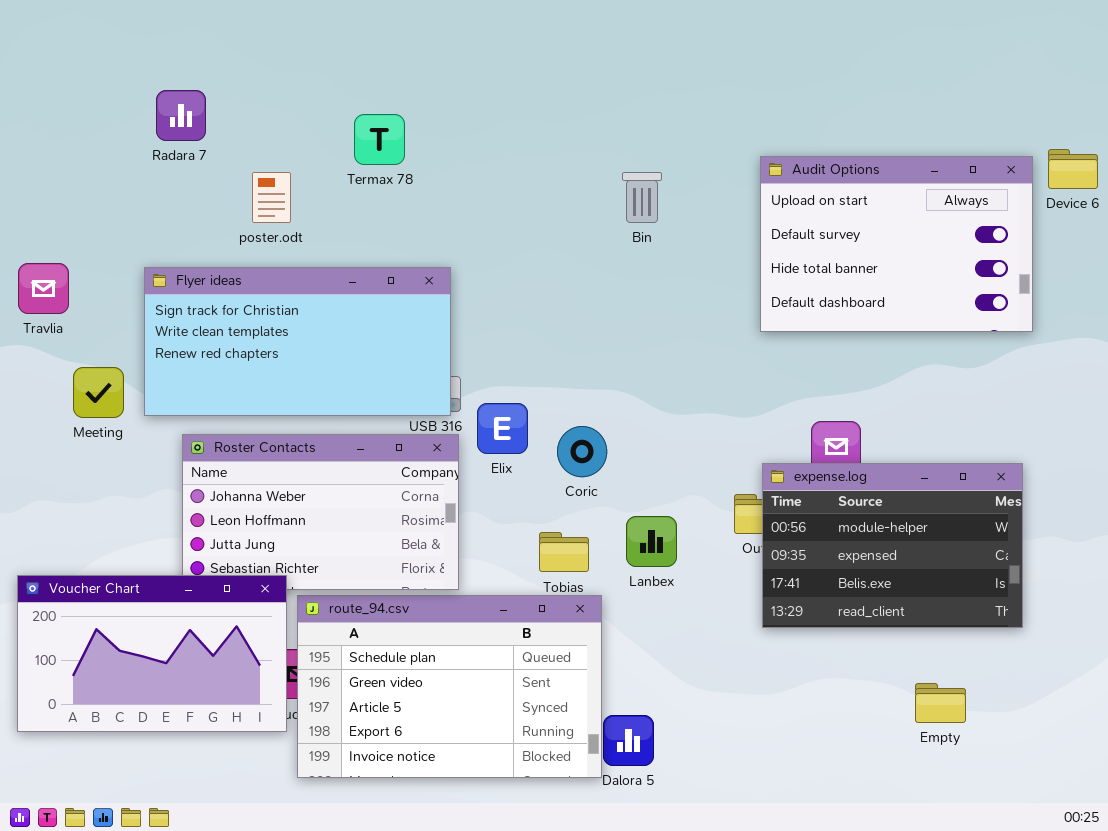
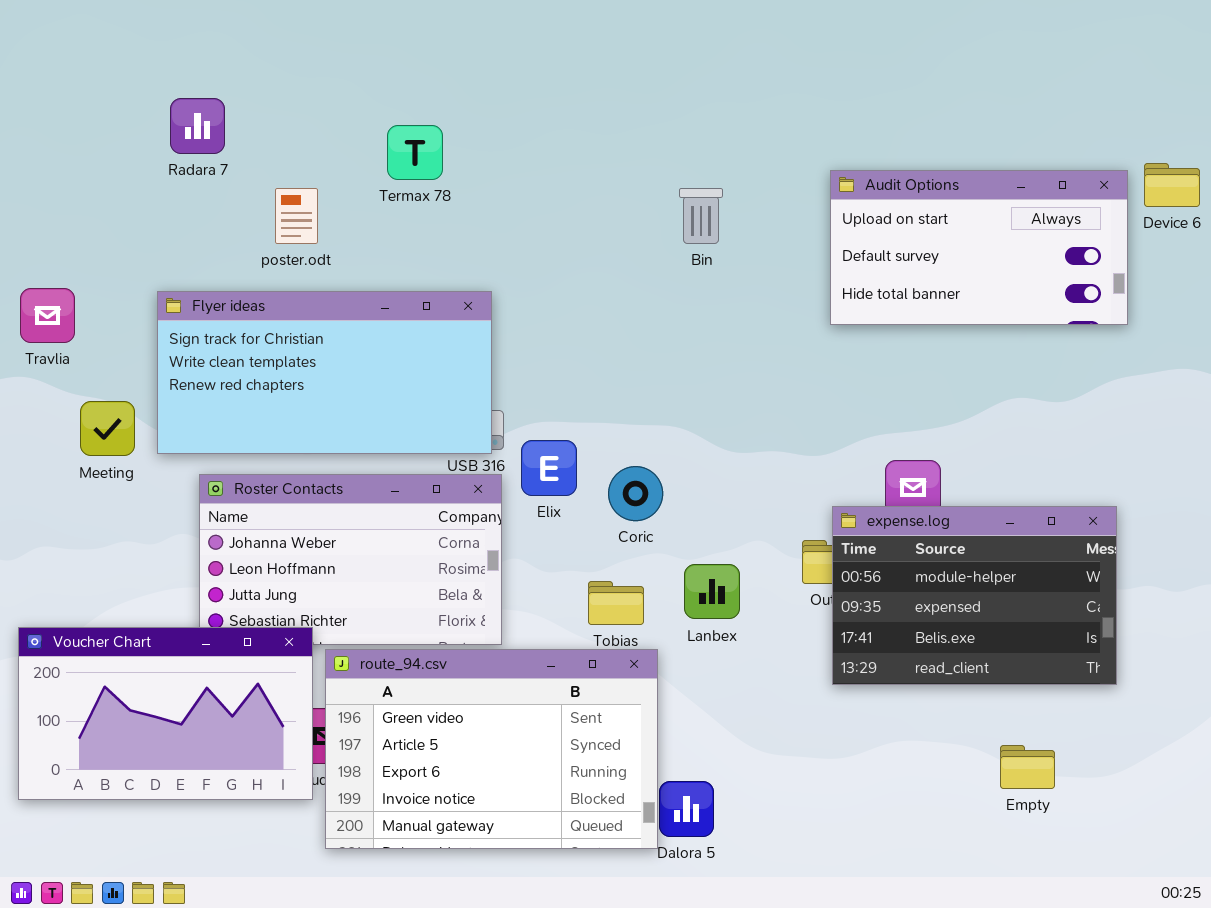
Audit Options: [760,156,1033,332] -> [830,170,1128,325], resized
route_94.csv: [297,595,602,778] -> [325,649,658,849], scrolled down 1 row

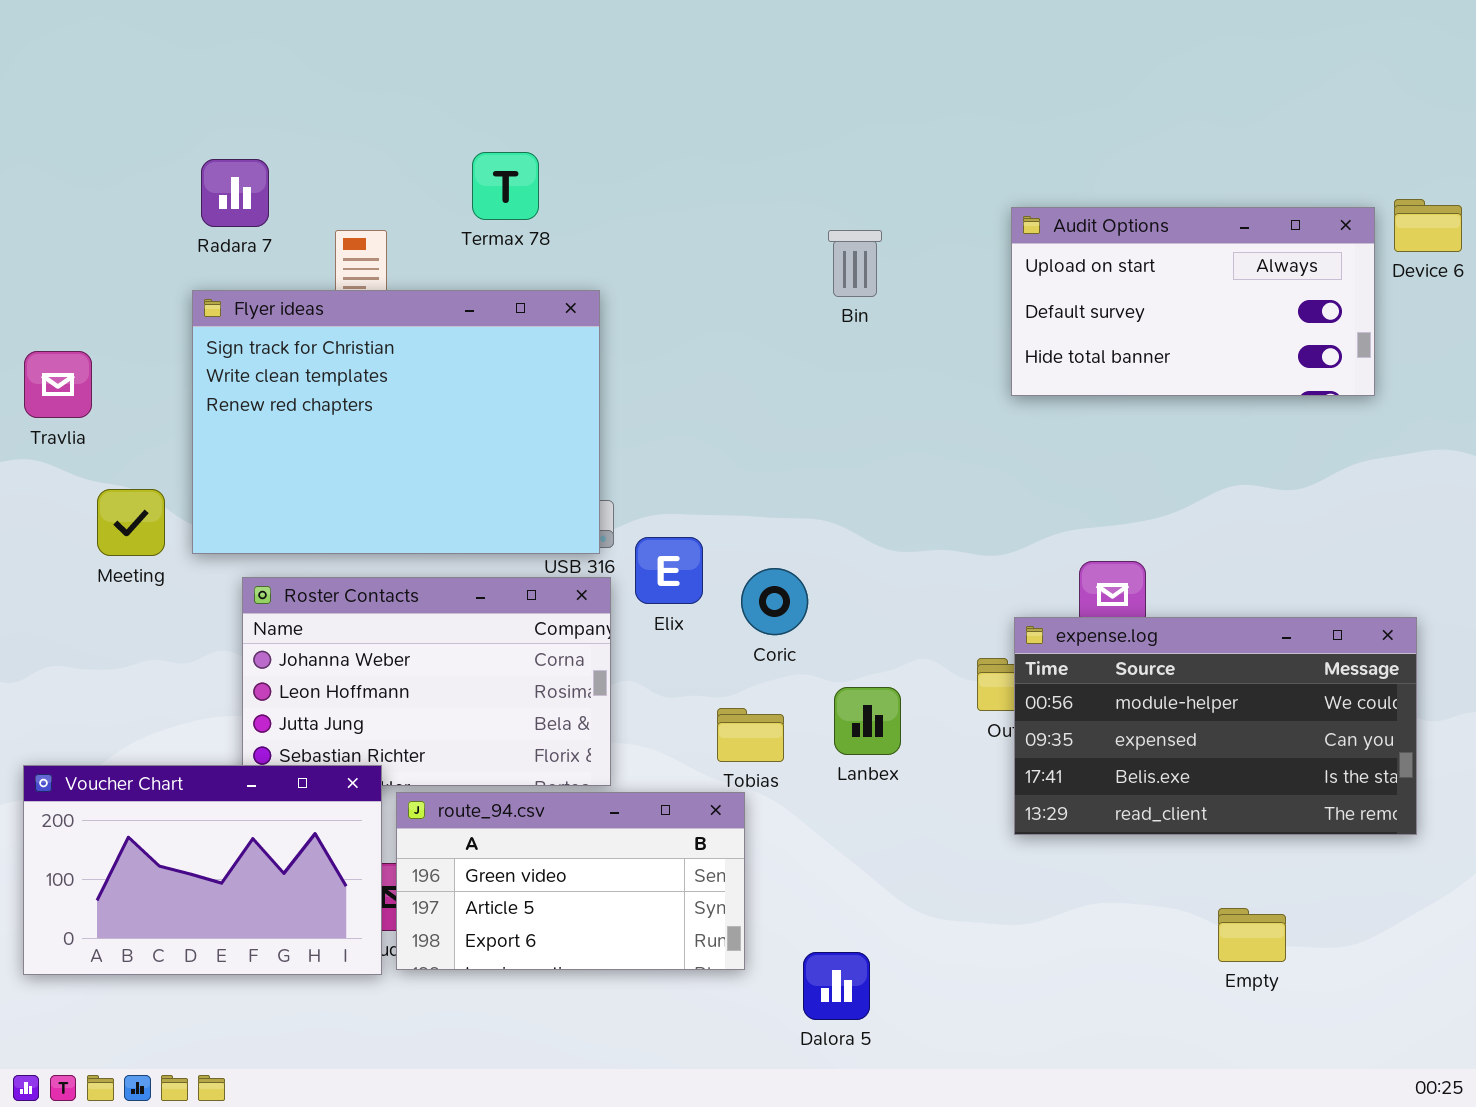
Radara 7: [170,98,225,154] -> [201,159,269,227], moved
Flyer ideas: [157,291,492,454] -> [192,290,600,554], resized
expense.log: [832,506,1117,685] -> [1014,617,1417,835], resized
route_94.csv: [325,649,658,849] -> [396,792,745,970], resized

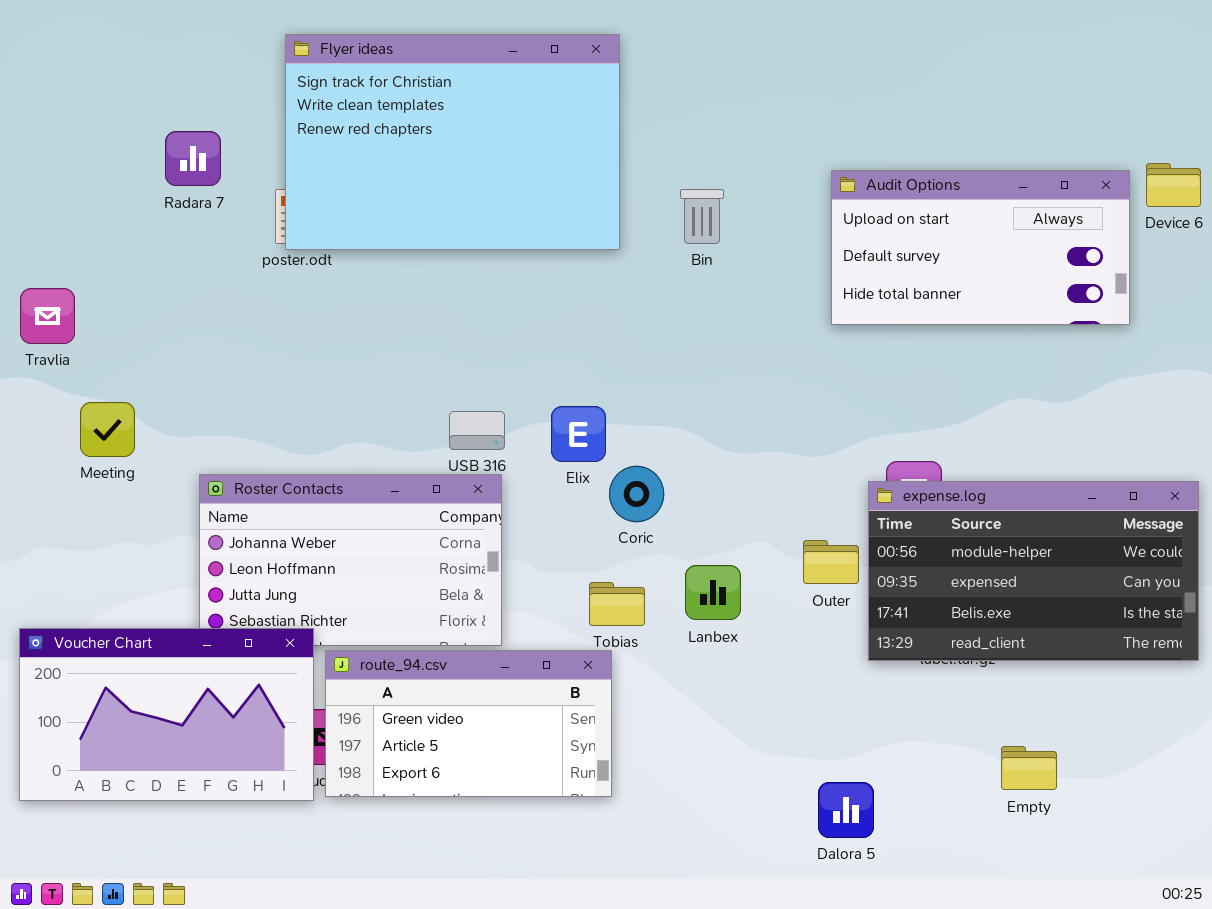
Flyer ideas: [192,290,600,554] -> [285,34,620,250], moved
Elix: [635,537,703,604] -> [551,406,606,462], moved
expense.log: [1014,617,1417,835] -> [868,481,1199,661], moved
Dalora 5: [803,952,870,1020] -> [818,782,874,838], moved

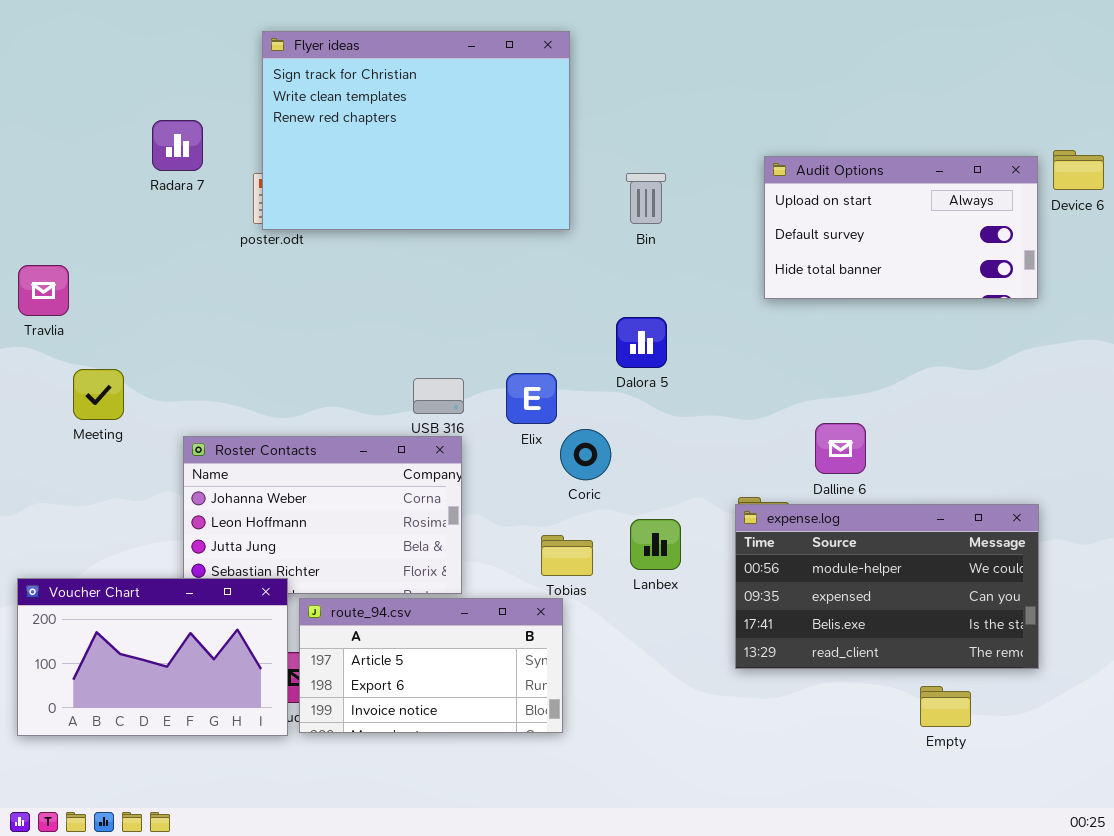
expense.log: [868,481,1199,661] -> [735,504,1039,669], moved
route_94.csv: [325,650,612,797] -> [299,598,563,733], scrolled down 1 row
Dalora 5: [818,782,874,838] -> [616,317,667,368], moved

